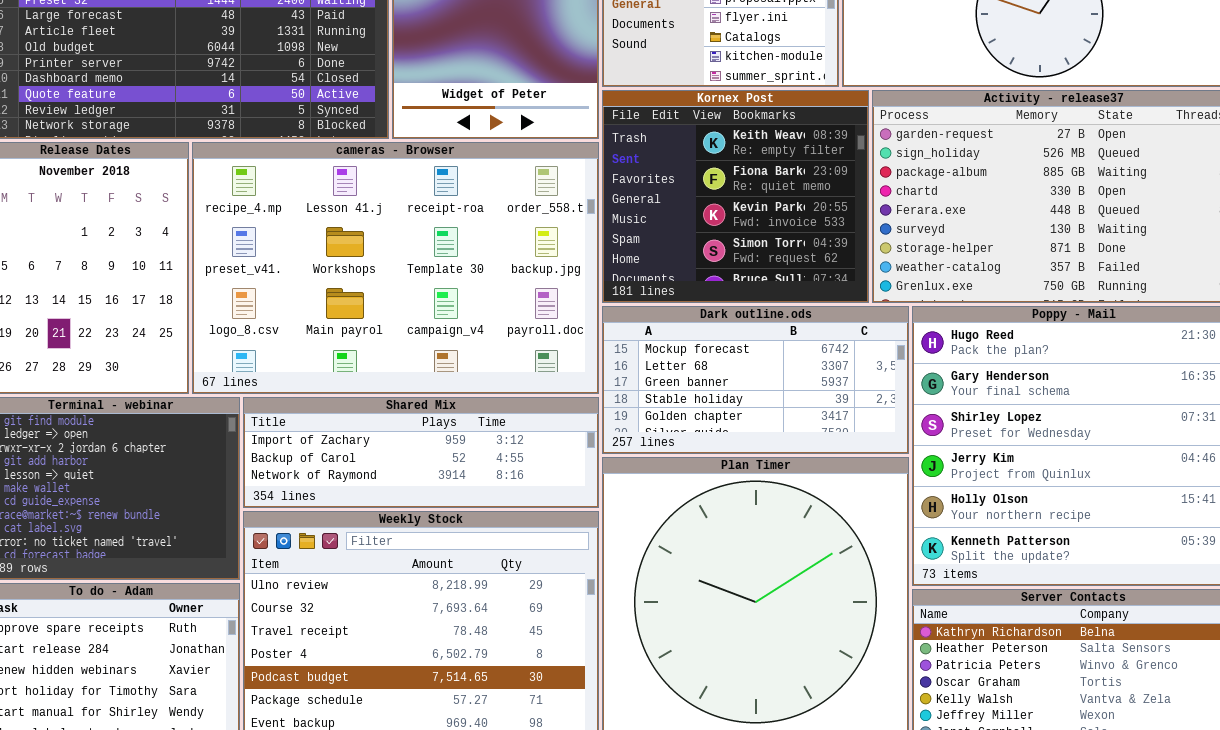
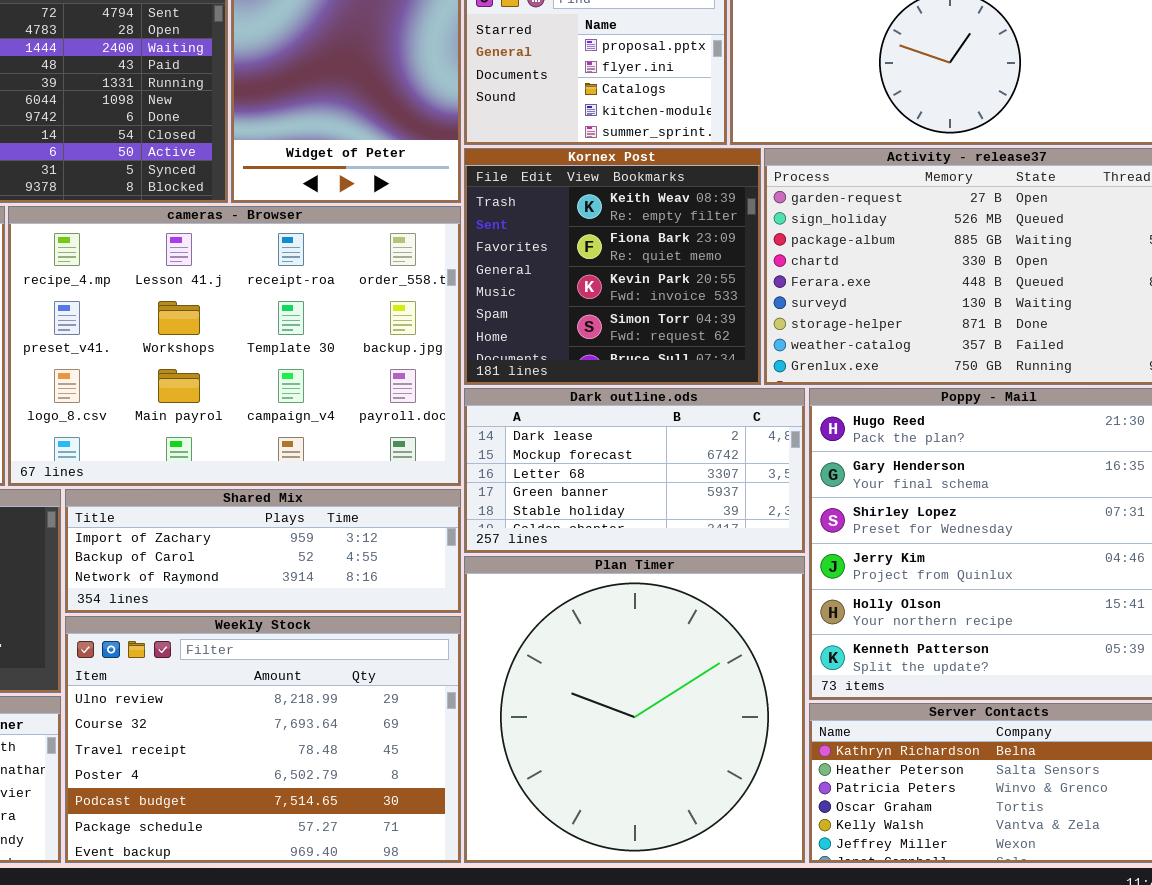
Dark outline.ods: [602,306,909,454] -> [464,388,805,553], scrolled up 1 row

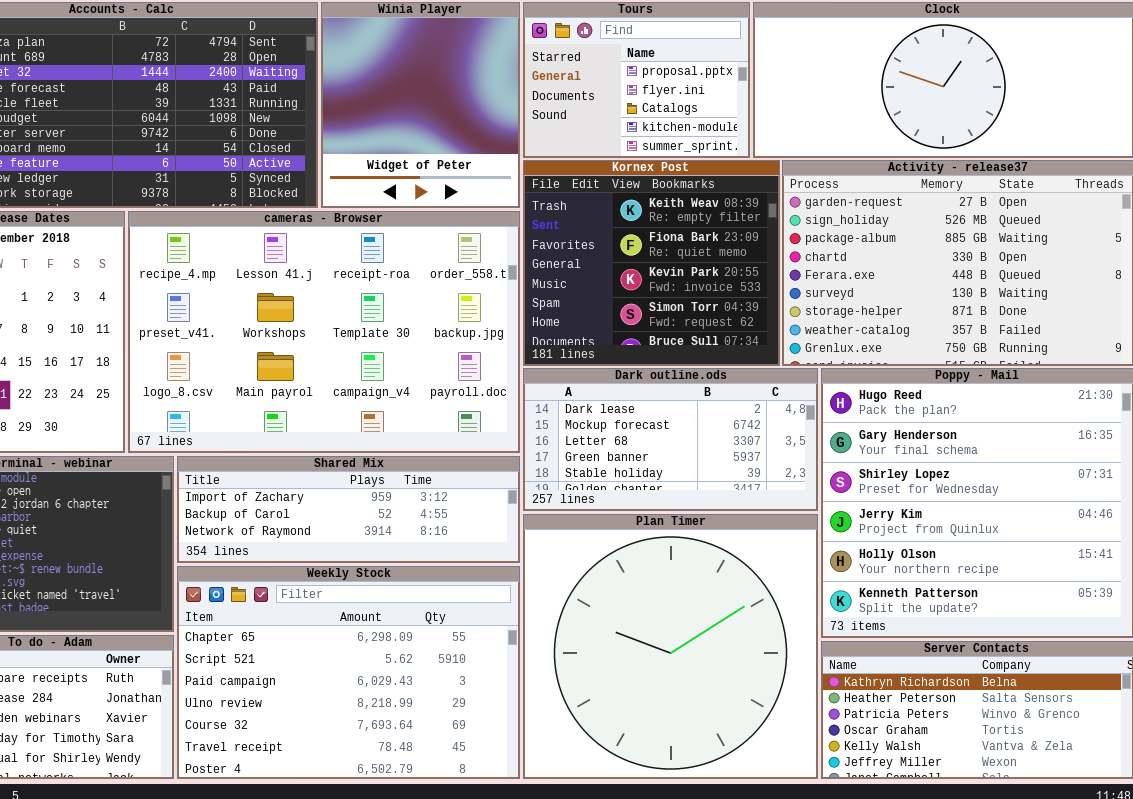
Weekly Stock: [65,616,461,863] -> [177,566,520,779], scrolled up 3 rows

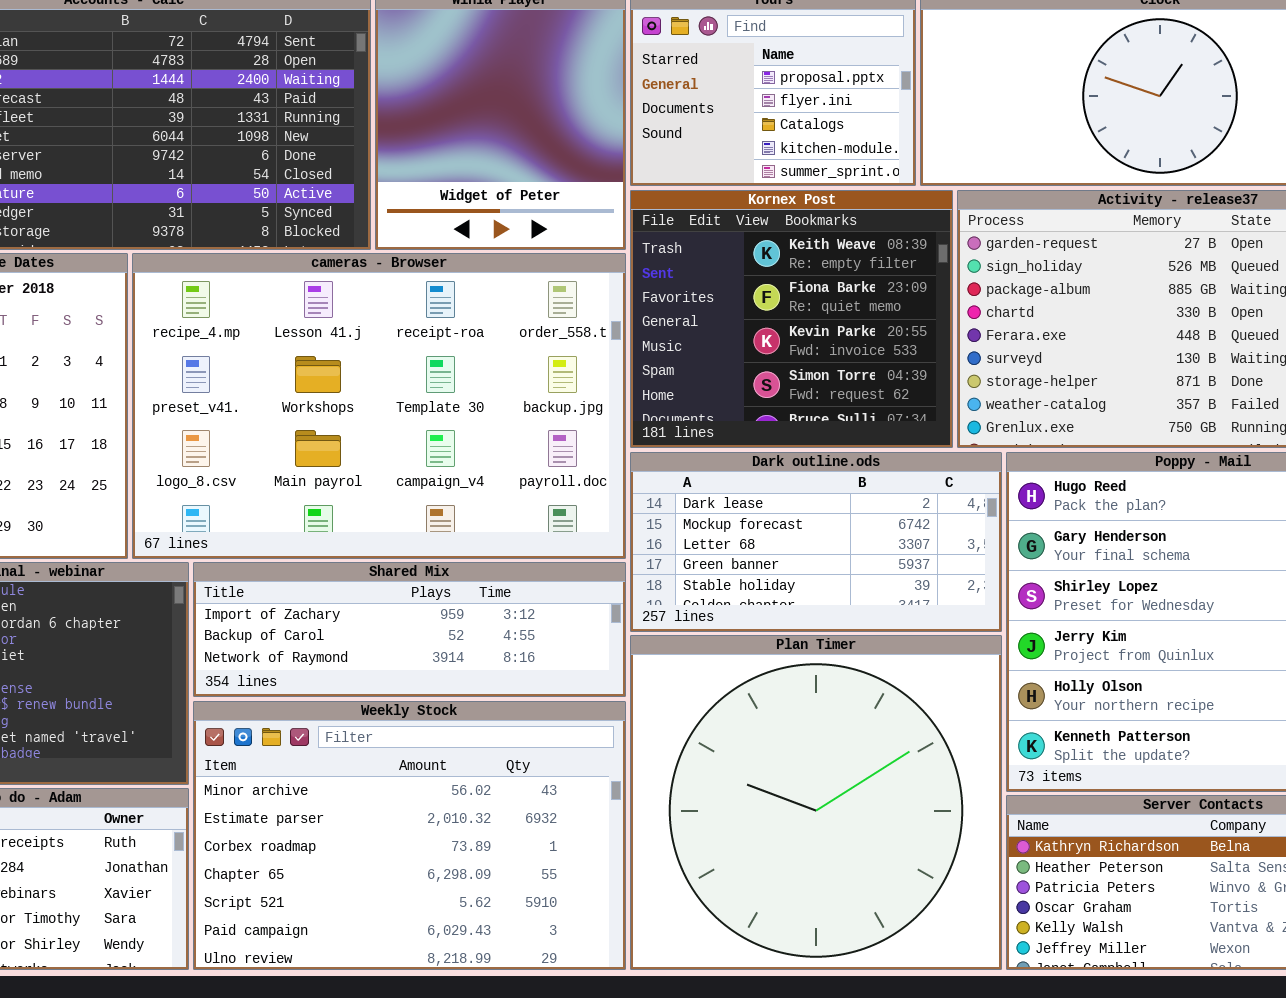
Weekly Stock: [177,566,520,779] -> [193,701,626,970], scrolled up 3 rows

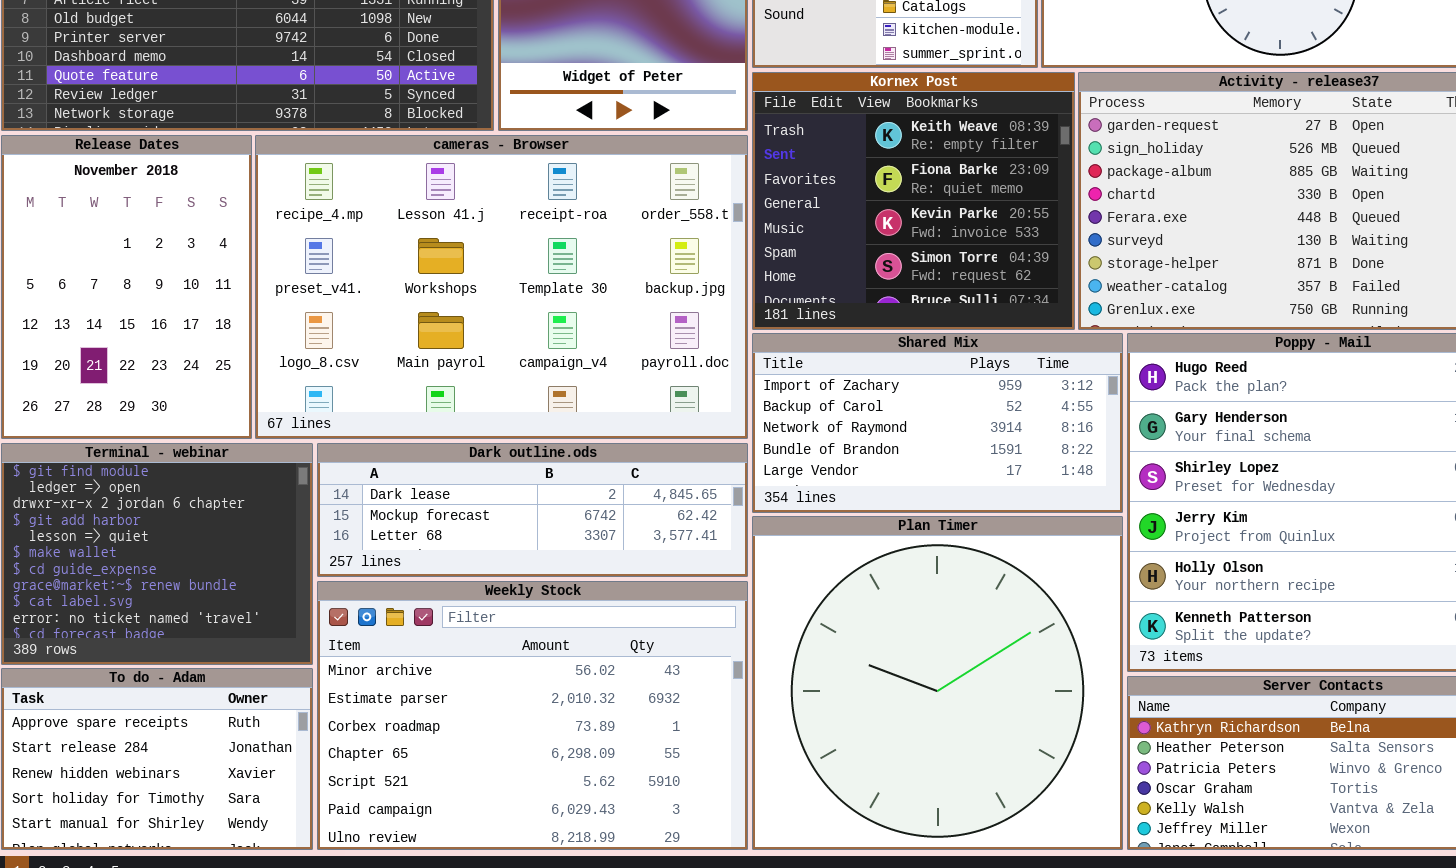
Dark outline.ods: [630,452,1002,632] -> [317,443,748,577], moved, resized
Shared Mix: [193,562,626,697] -> [752,333,1123,513], moved, resized

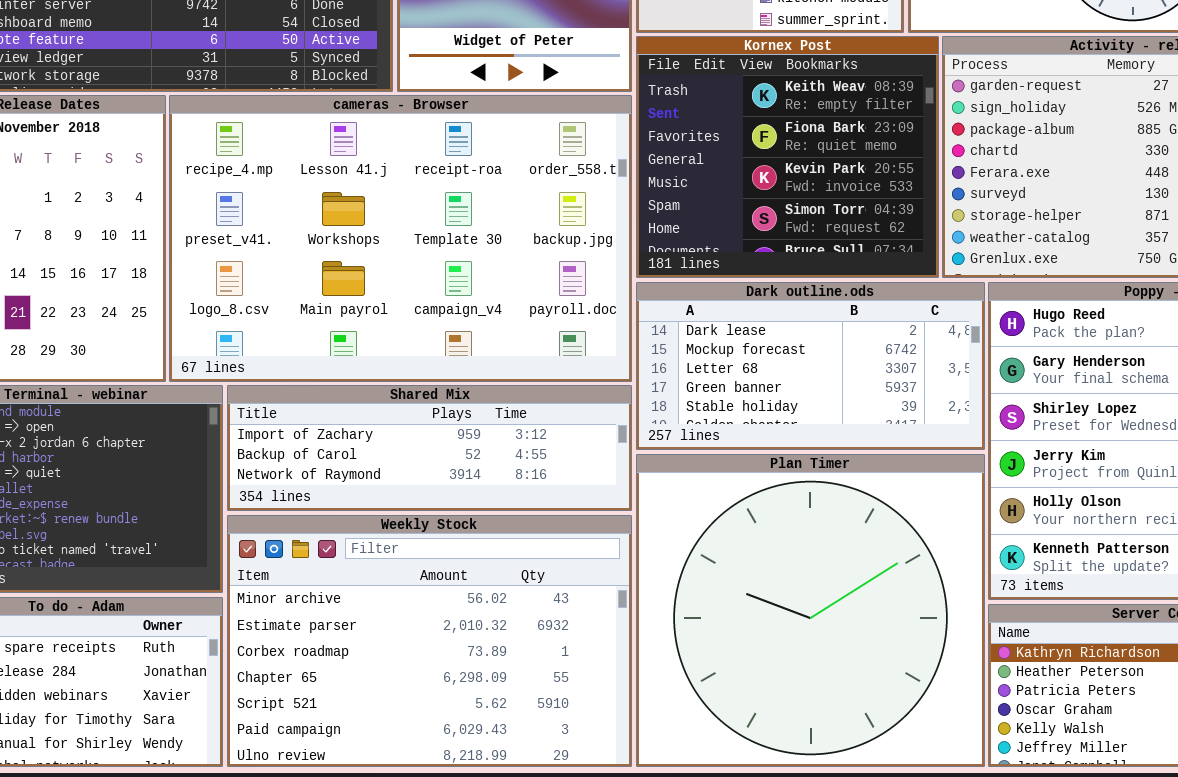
Shared Mix: [752,333,1123,513] -> [227,385,632,511], moved, resized
Dark outline.ods: [317,443,748,577] -> [636,282,985,450], moved, resized

